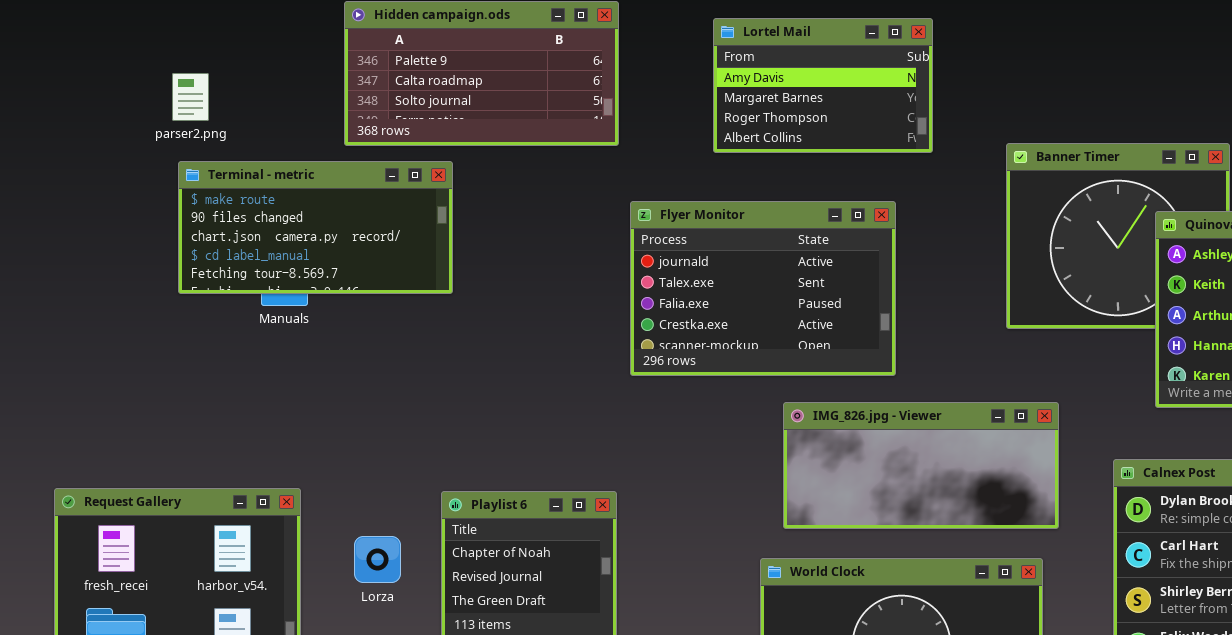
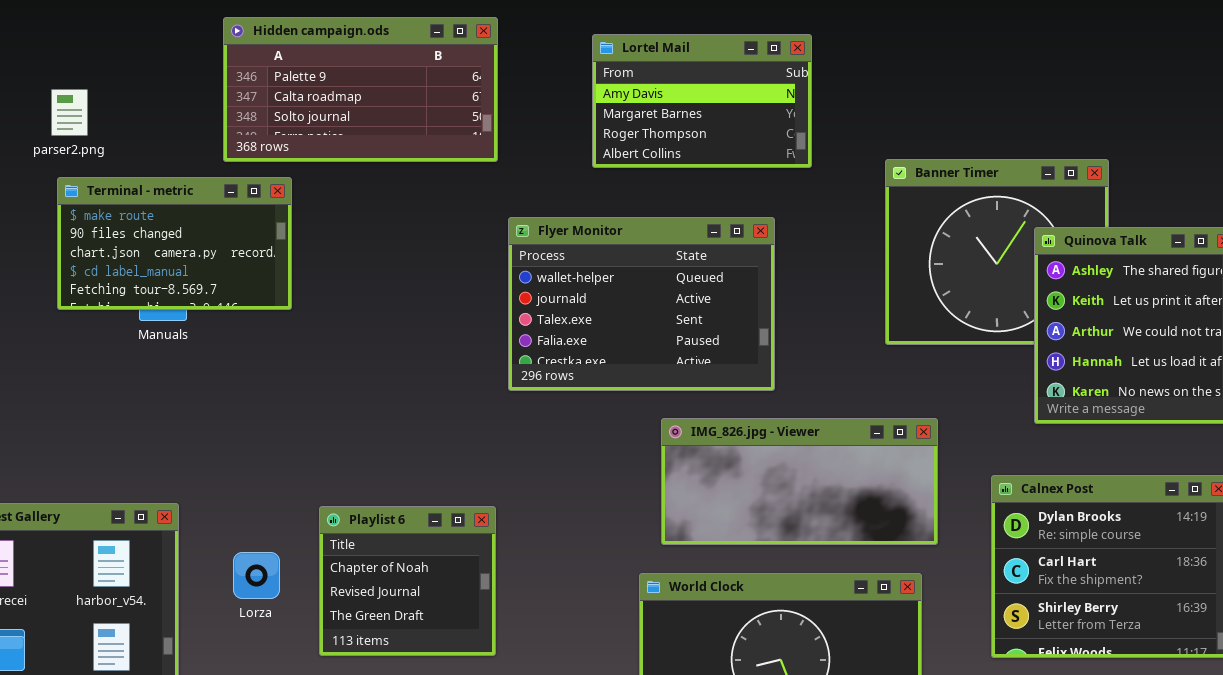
Terminal - metric: [178,161,453,294] -> [57,177,292,310], resized
Flyer Monitor: [630,201,896,376] -> [508,217,775,391], scrolled up 1 row

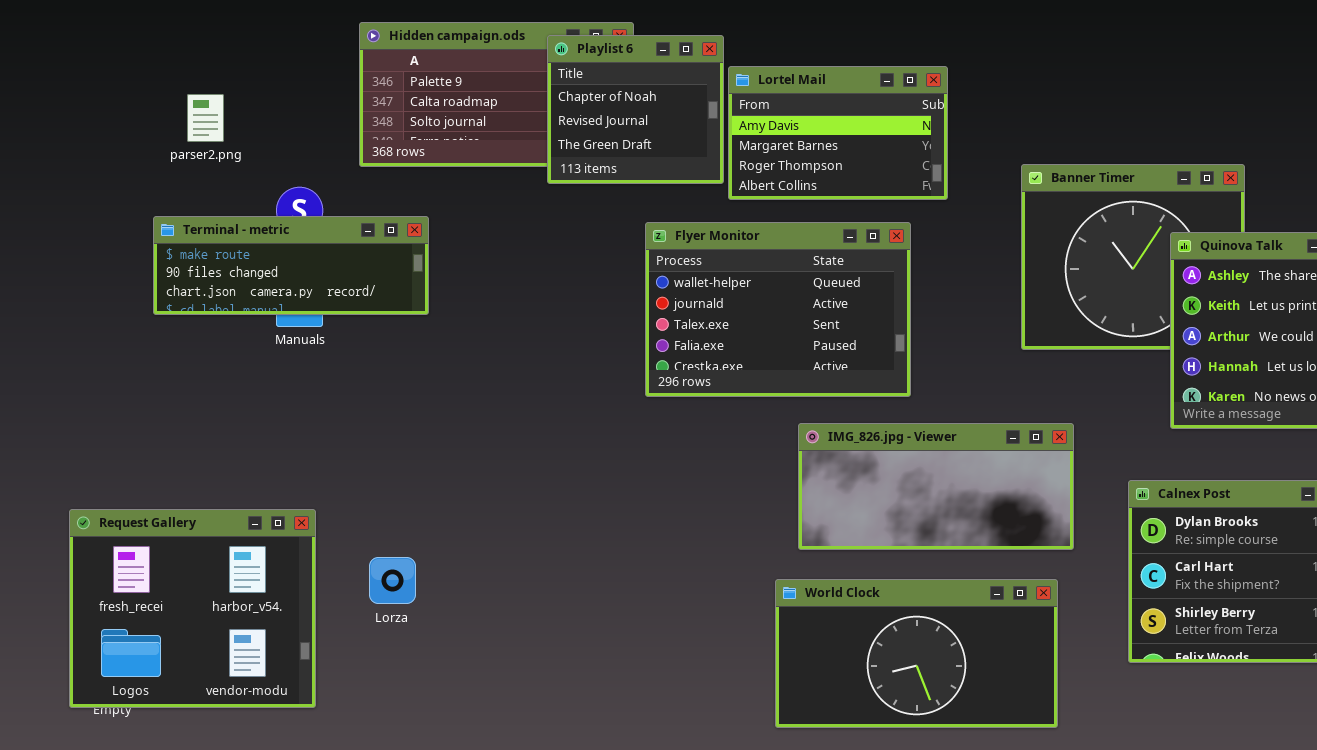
Lortel Mail: [592,34,812,168] -> [728,66,948,200], moved
Terminal - metric: [57,177,292,310] -> [153,216,429,315], resized
Playlist 6: [319,506,496,656] -> [547,35,724,184], moved

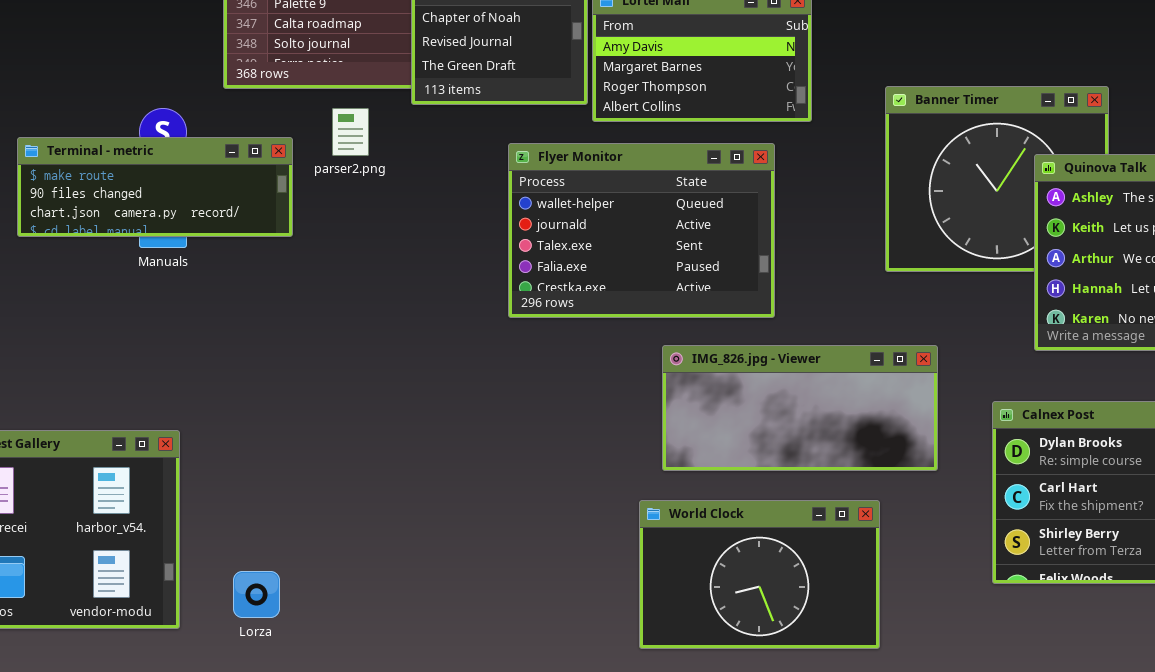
parser2.png: [187,94,224,142] -> [332,108,369,156], moved
Lorza: [369,557,416,604] -> [233,571,280,618], moved
World Clock: [775,579,1058,728] -> [639,500,880,649], resized

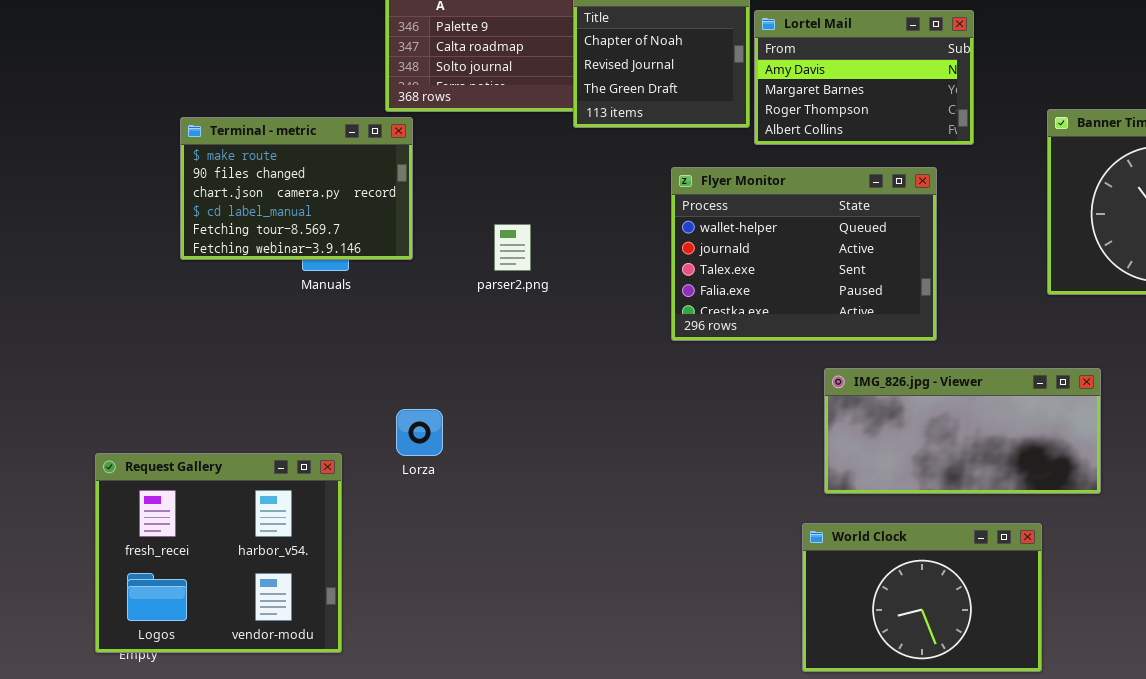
parser2.png: [332,108,369,156] -> [494,224,531,271], moved
Terminal - metric: [17,137,293,237] -> [180,117,413,260], resized
Lorza: [233,571,280,618] -> [396,409,443,456], moved

